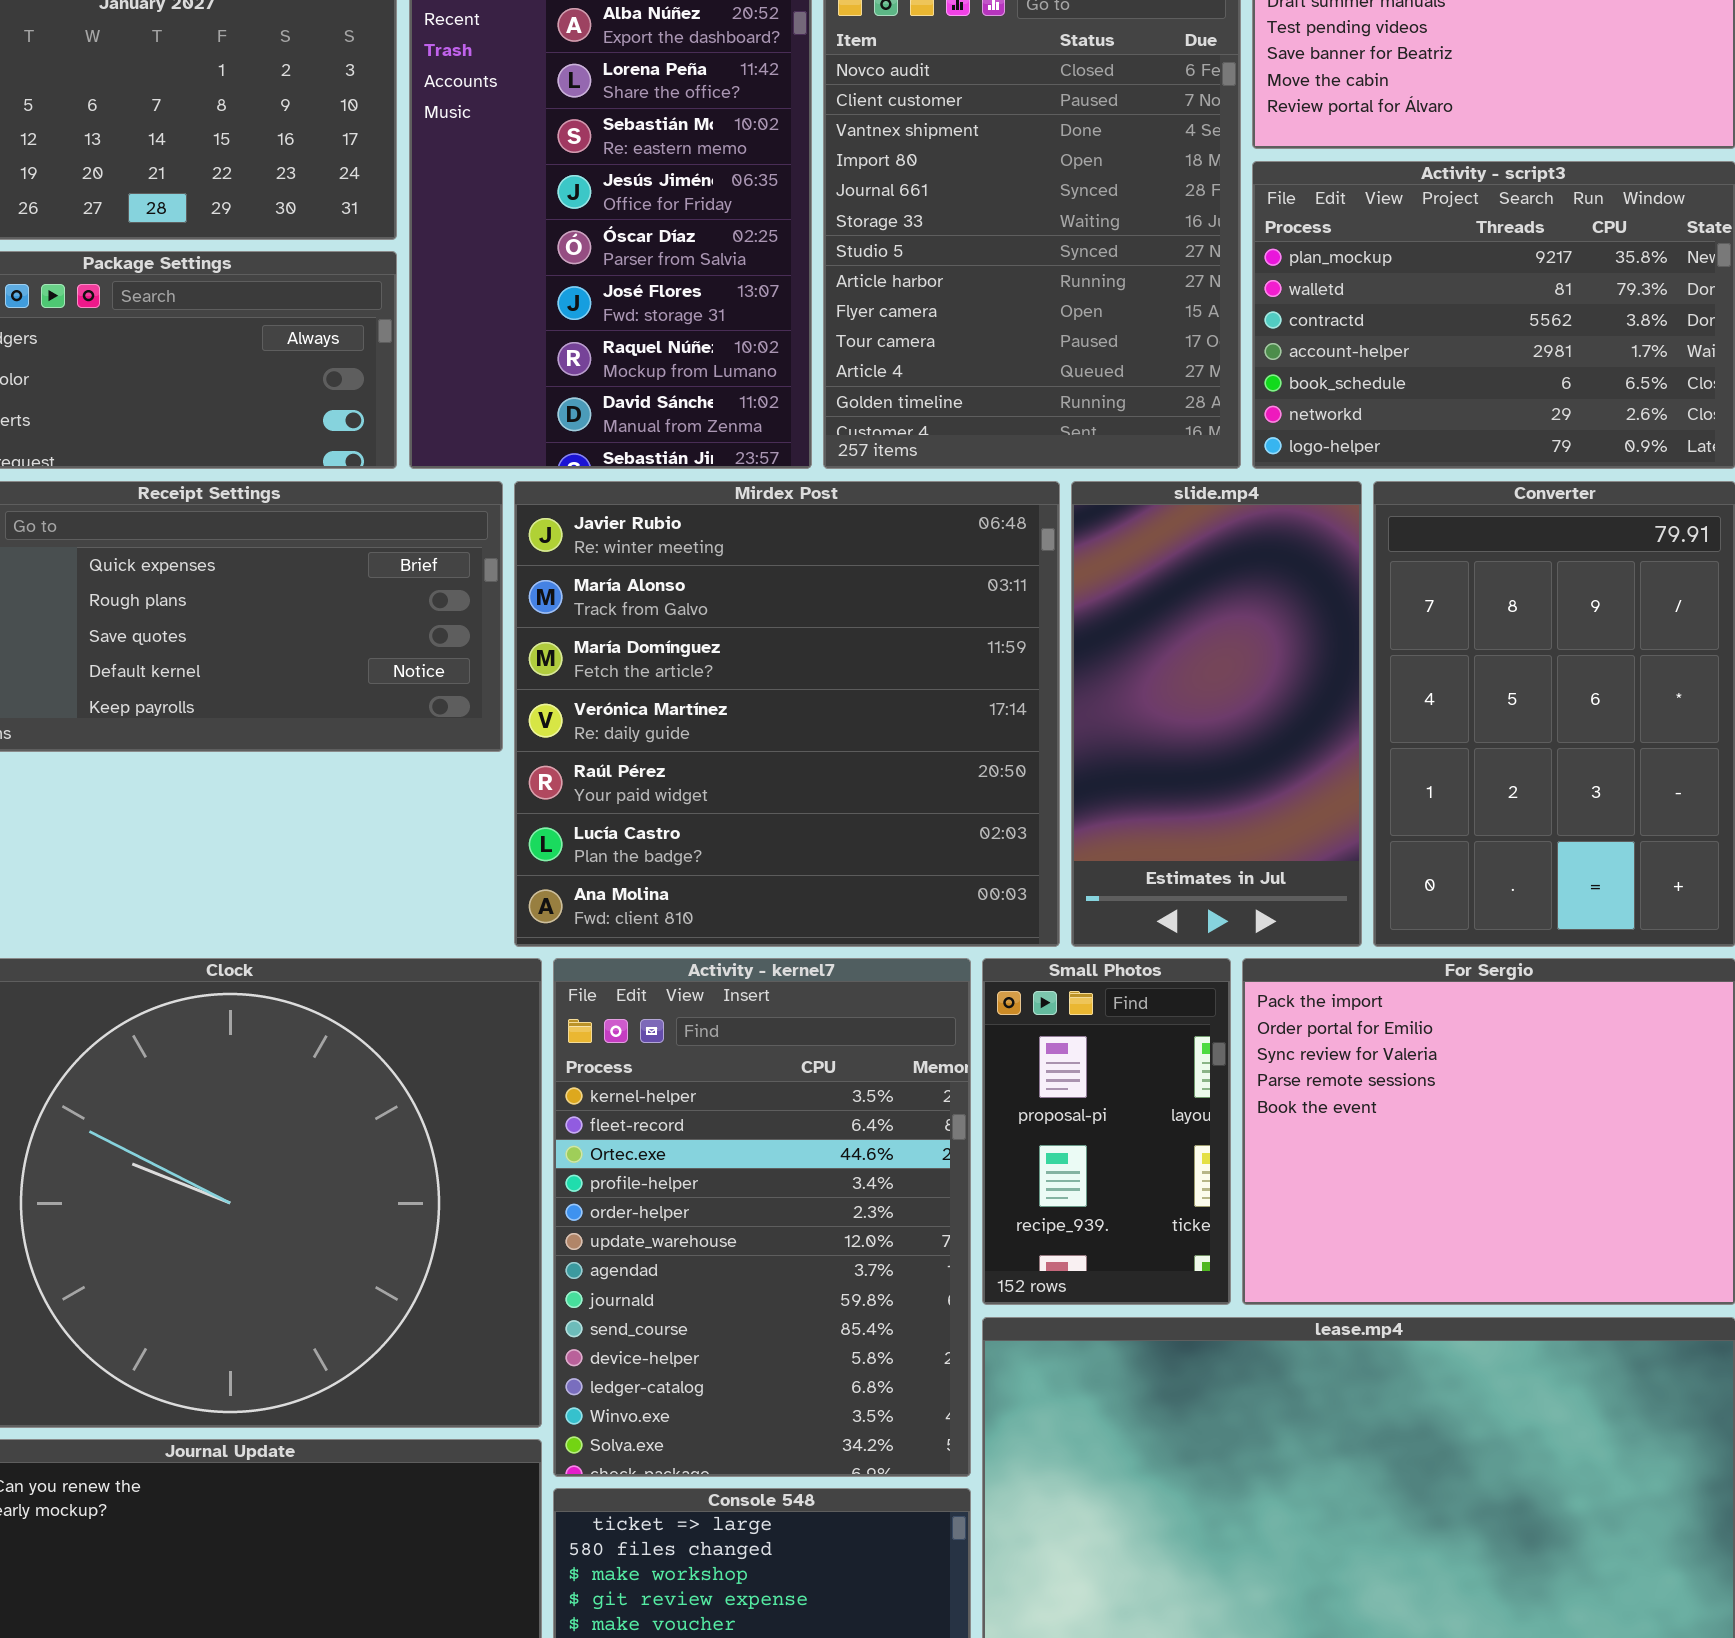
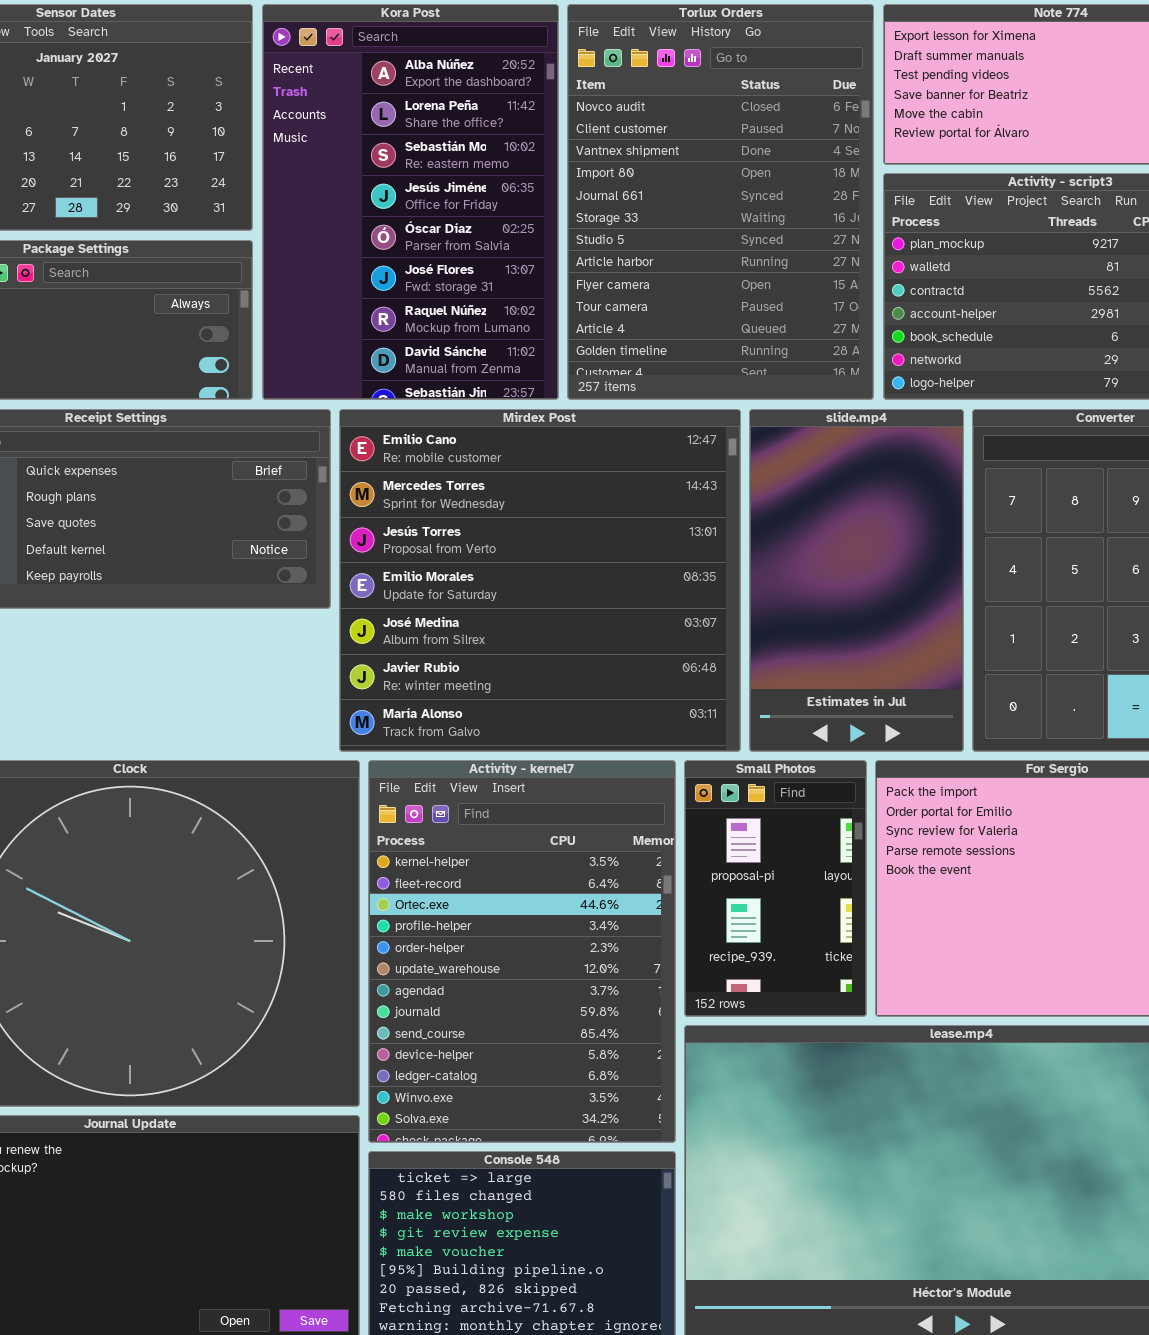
Mirdex Post: [514,481,1060,947] -> [339,409,741,752], scrolled up 5 rows

